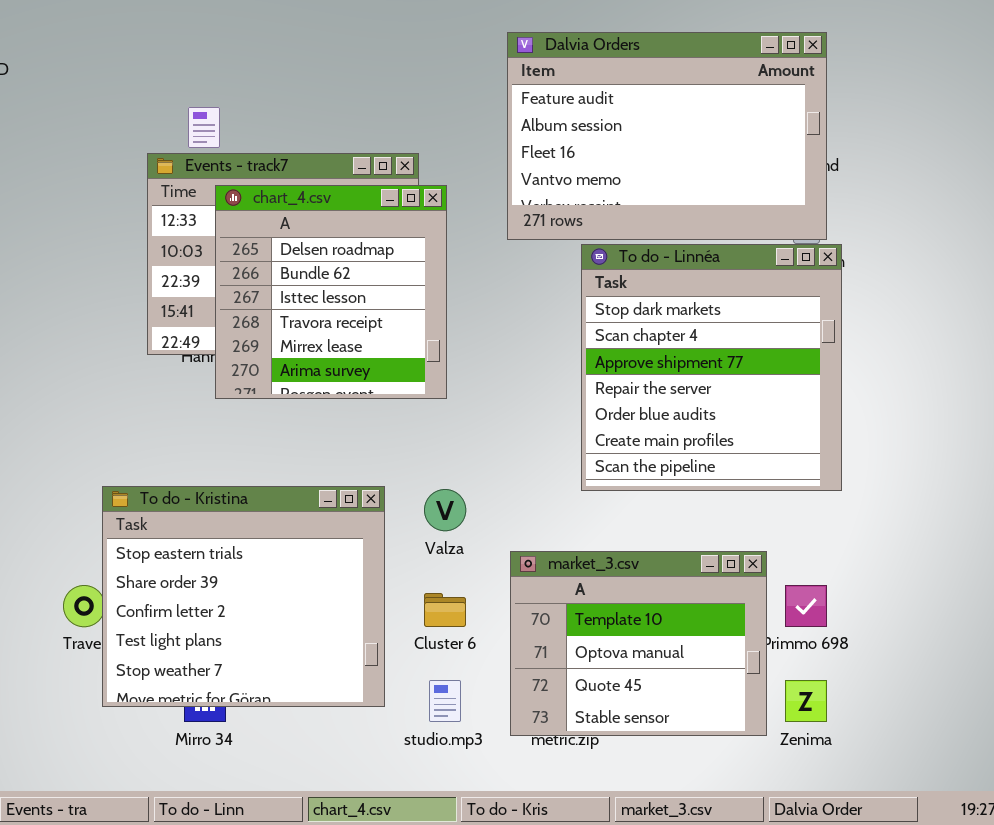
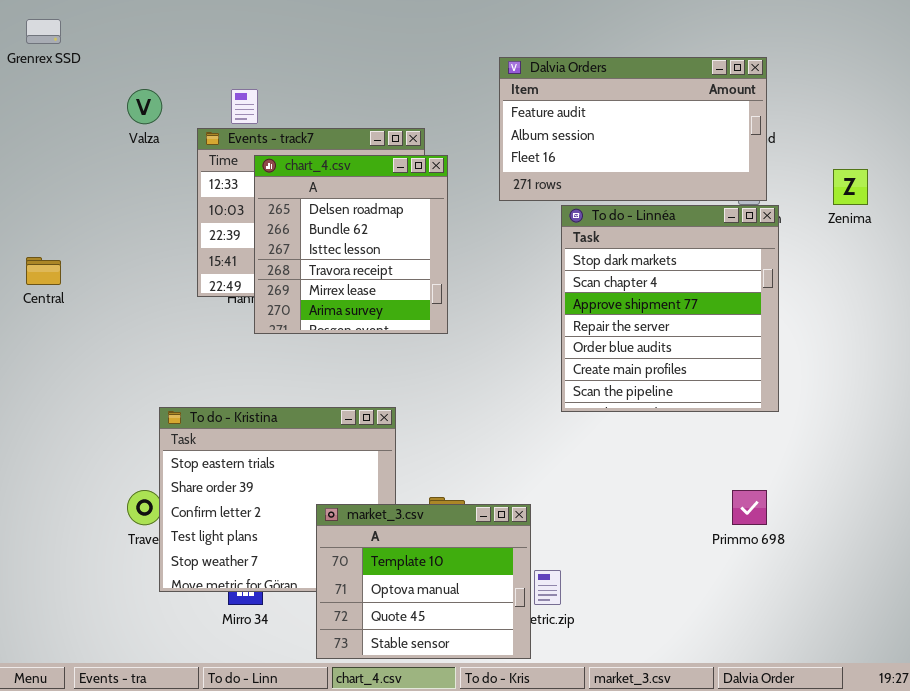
Dalvia Orders: [507,32,827,240] -> [499,57,767,201], resized
Valza: [424,489,466,531] -> [127,89,162,124], moved
market_3.csv: [510,551,767,736] -> [316,504,531,659], moved
Zenima: [785,680,827,722] -> [833,169,868,205], moved

